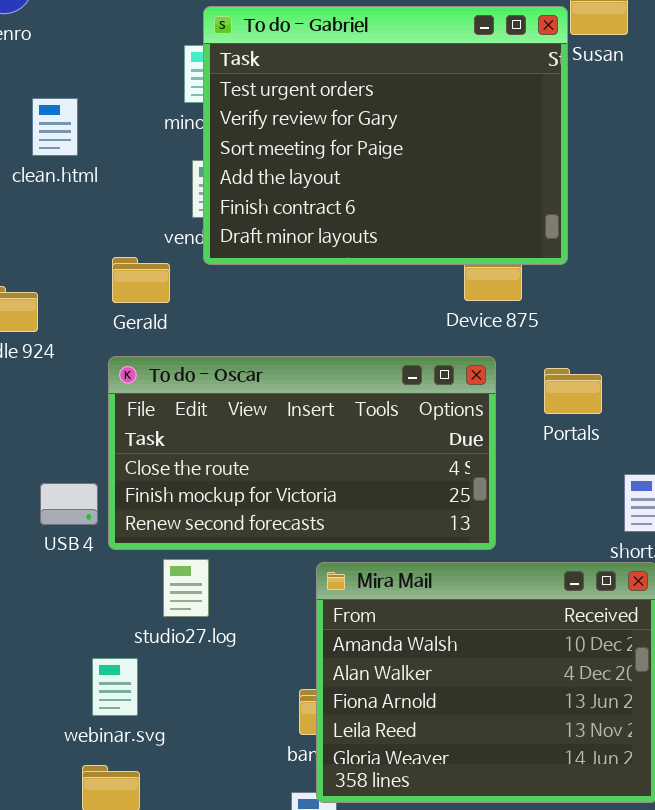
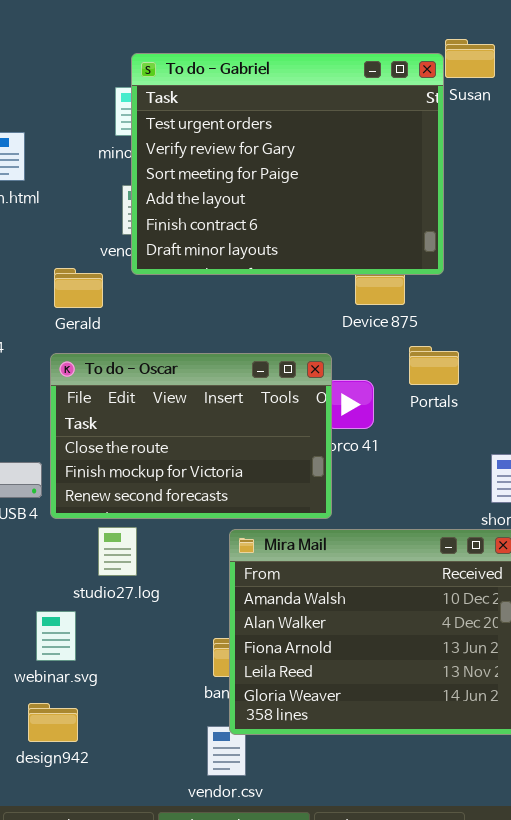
To do - Oscar: [108,356,496,550] -> [50,353,332,519], resized
Portals: [544,368,602,414] -> [409,346,459,385], moved

